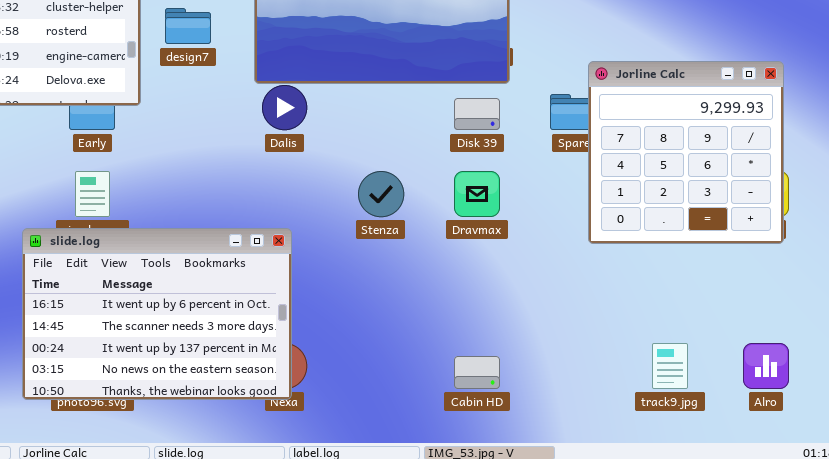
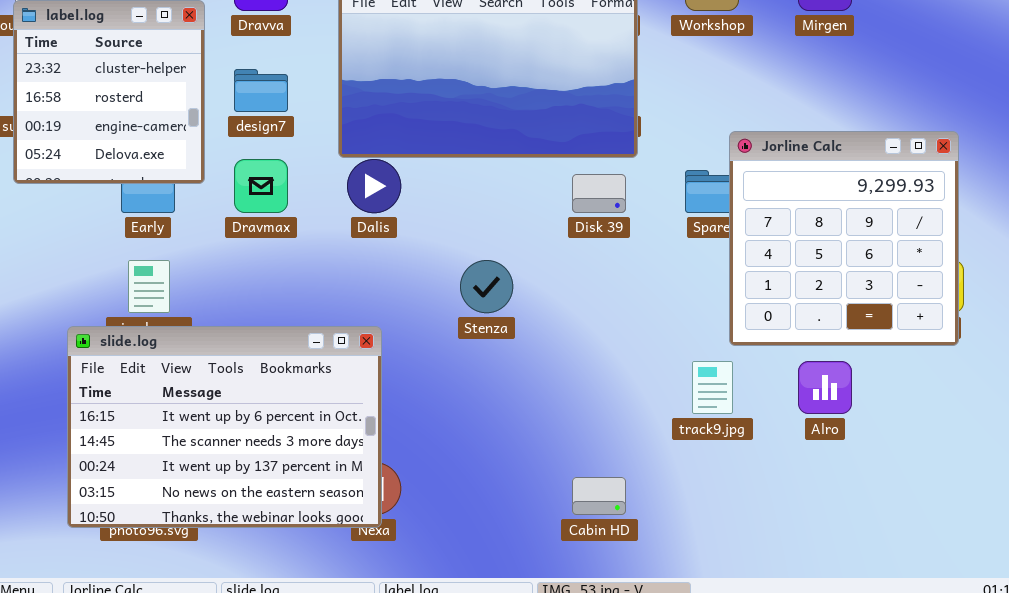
Dravmax: [454,171,500,217] -> [234,159,288,213], moved
track9.jpg: [652,343,688,389] -> [692,361,733,414], moved
Alro: [743,343,789,389] -> [798,361,852,414], moved

